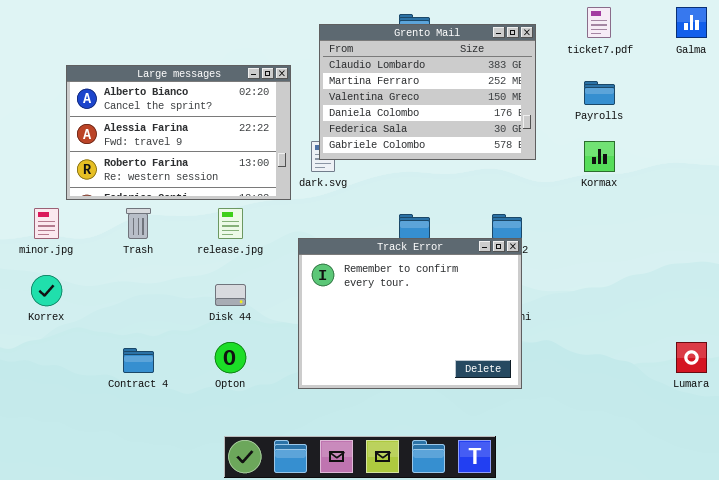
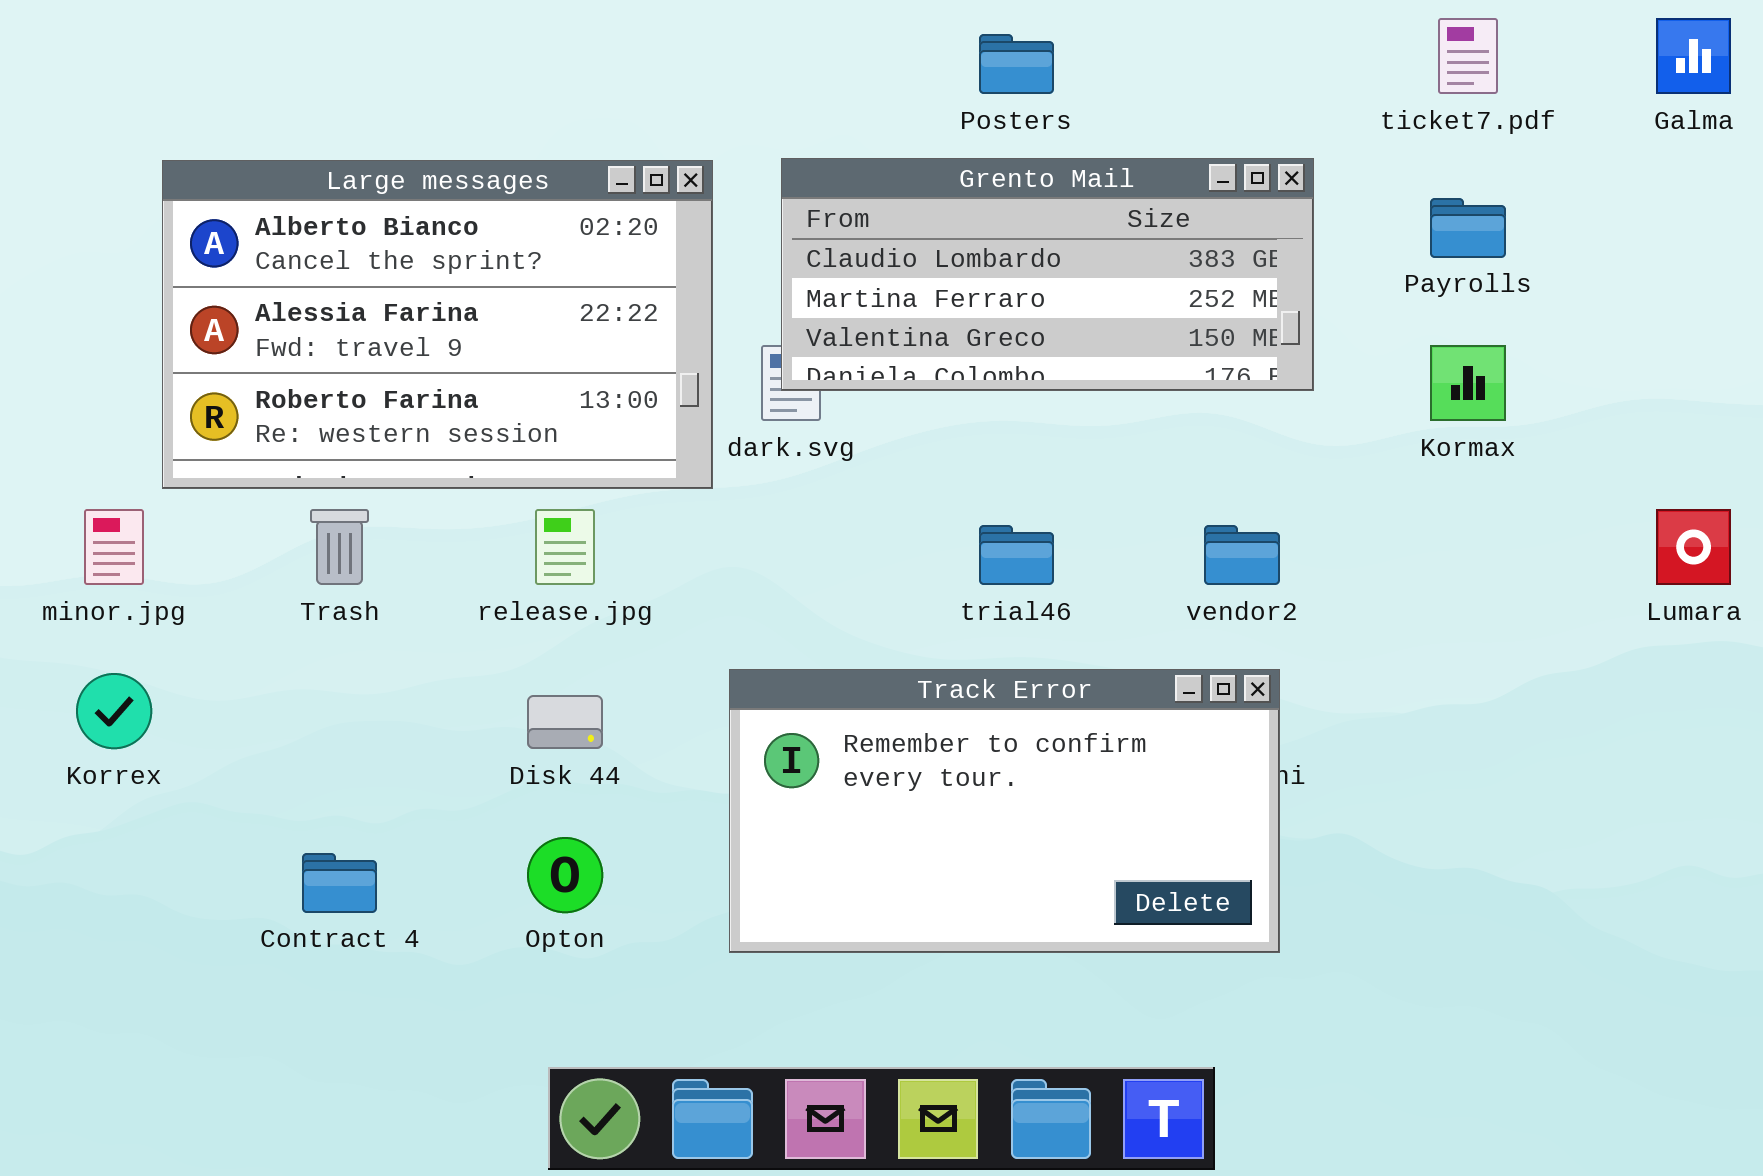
Grento Mail: [319,24,536,160] -> [781,158,1314,391], resized
Track Error: [298,238,522,389] -> [729,669,1280,953], resized
Lumara: [676,342,707,373] -> [1656,509,1731,585], moved

